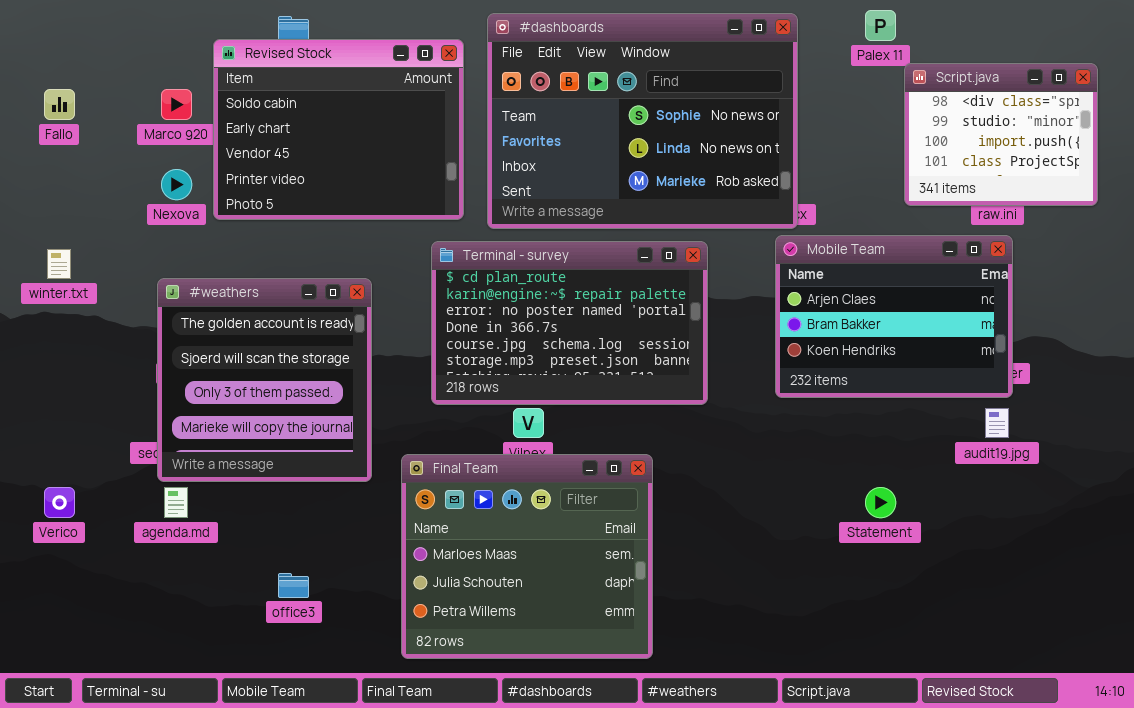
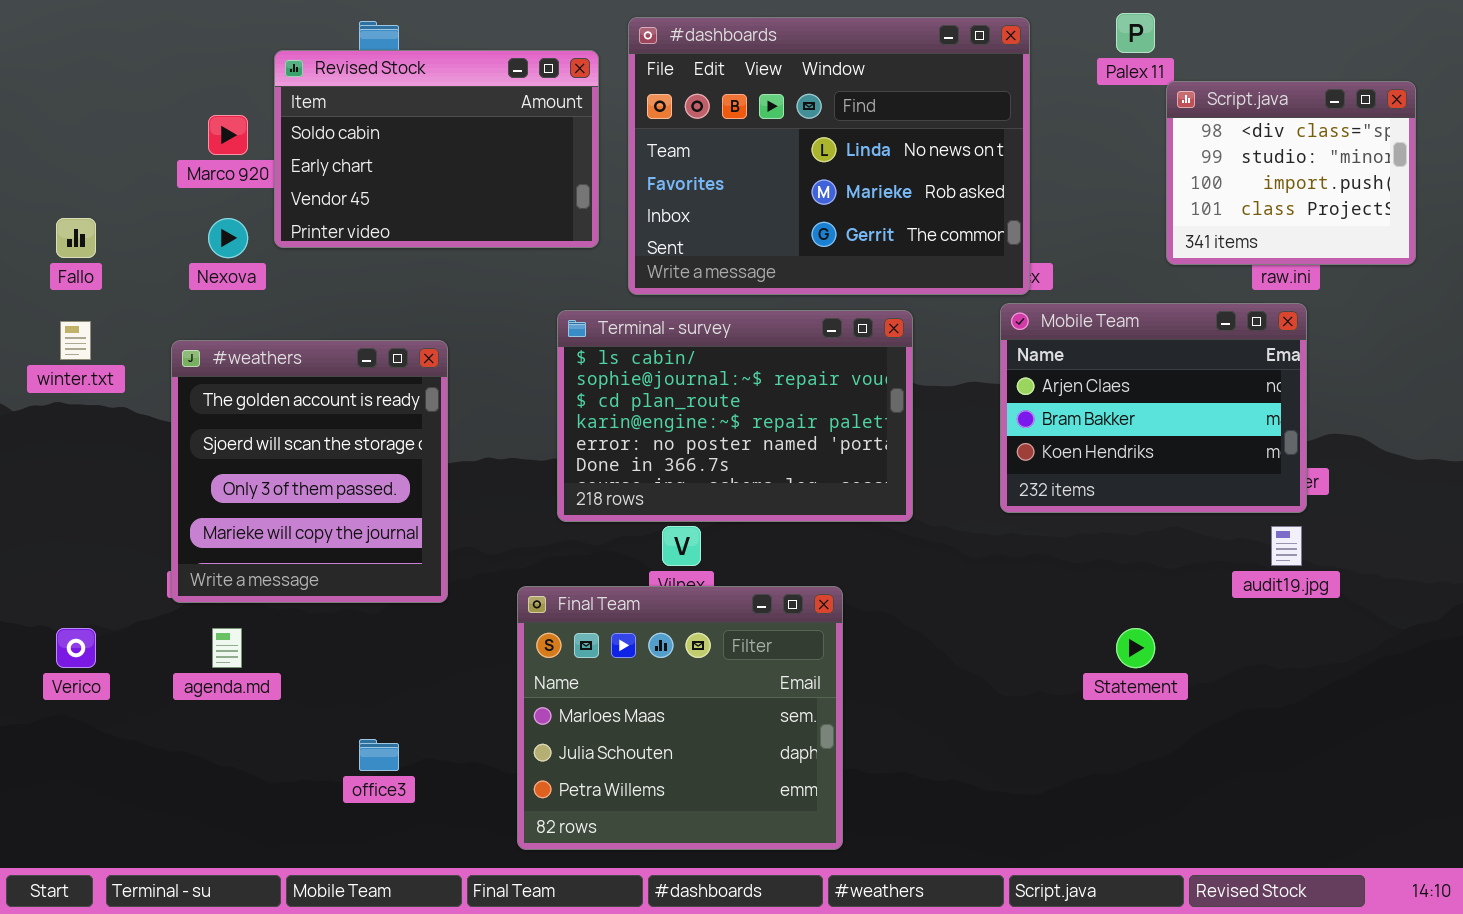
#dashboards: [487,13,798,229] -> [628,17,1030,295], scrolled down 1 row
Revised Stock: [213,39,464,220] -> [274,50,599,248], resized
Fallo: [44,89,75,120] -> [56,218,96,258], moved
Terminal - survey: [431,241,708,405] -> [557,310,913,522], scrolled up 2 rows
#weathers: [157,278,372,482] -> [171,340,448,603], moved

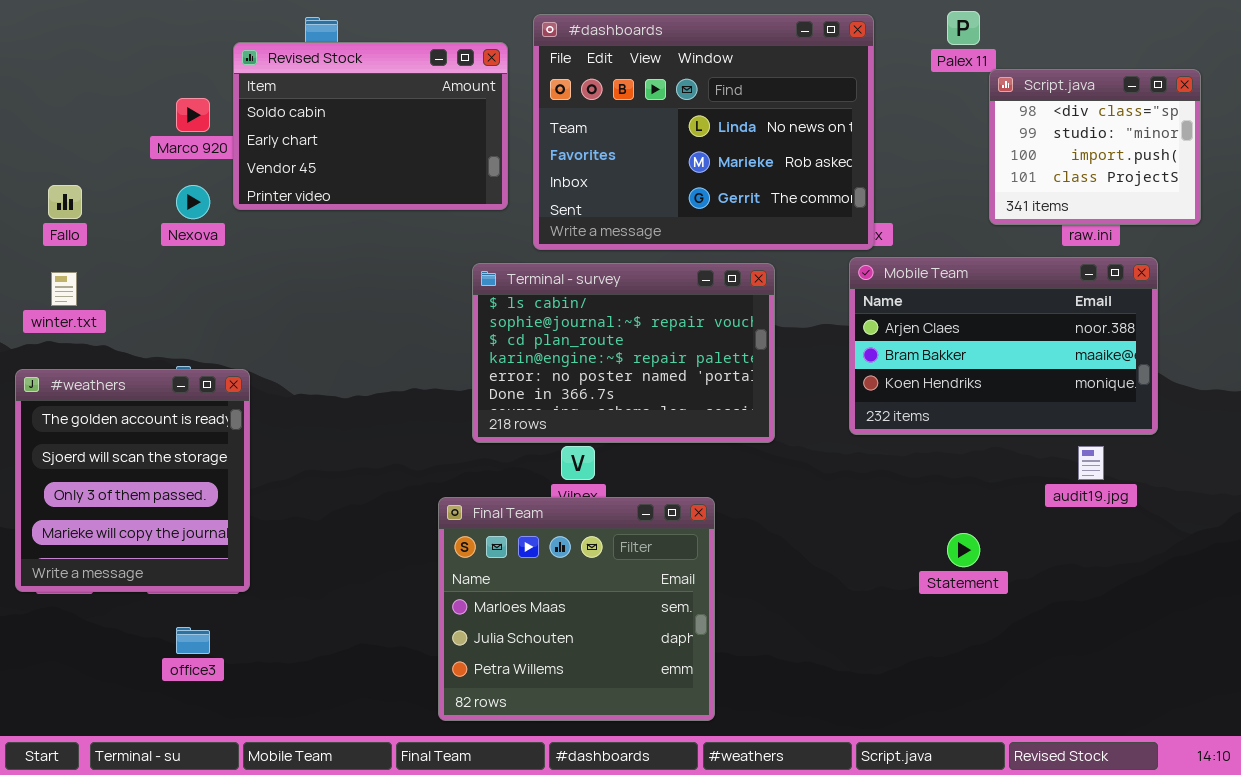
Mobile Team: [1000,303,1307,513] -> [849,257,1158,435], resized
#weathers: [171,340,448,603] -> [15,369,250,592], moved
office3: [359,739,399,771] -> [176,627,210,654], moved

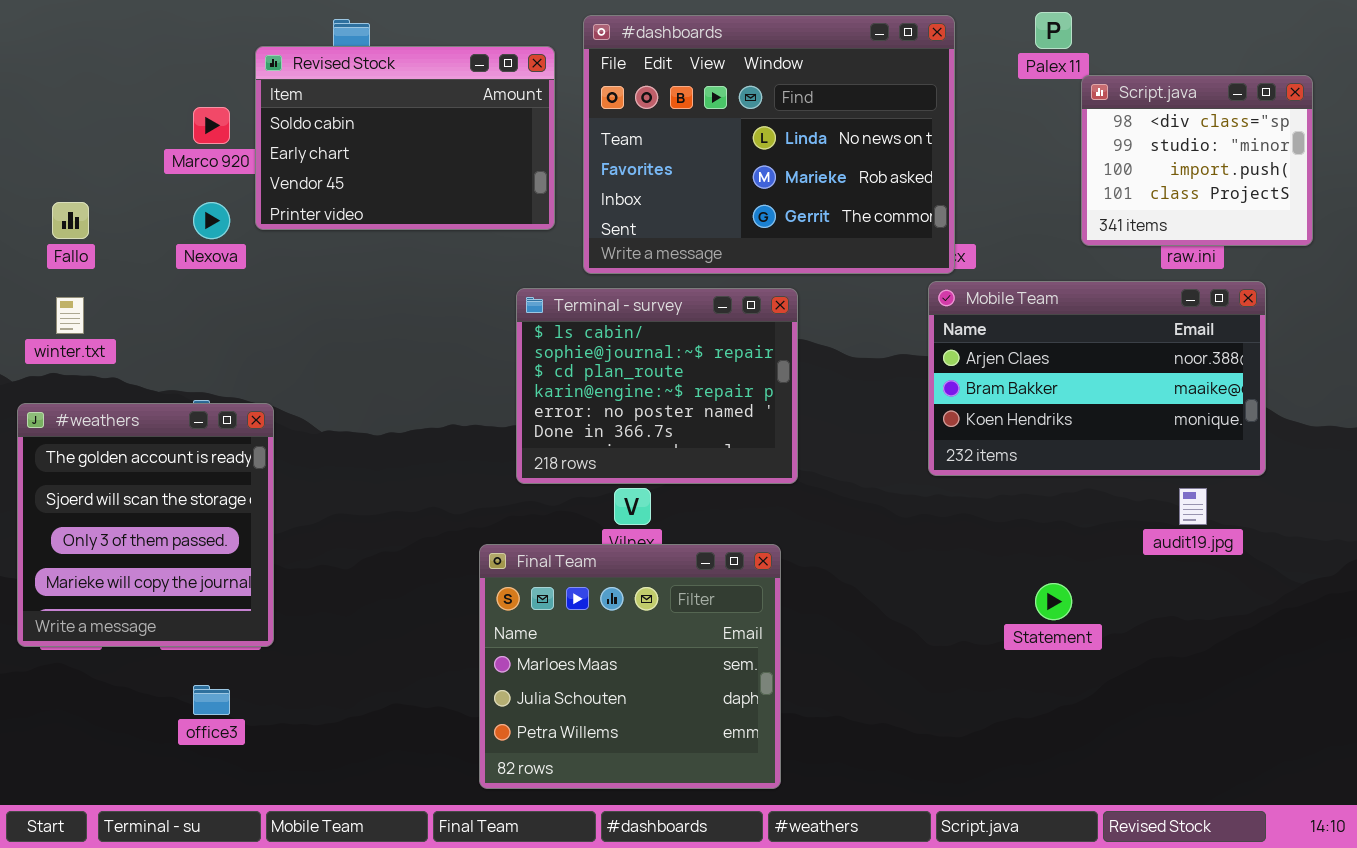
Terminal - survey: [472,263,775,443] -> [516,288,798,484], resized

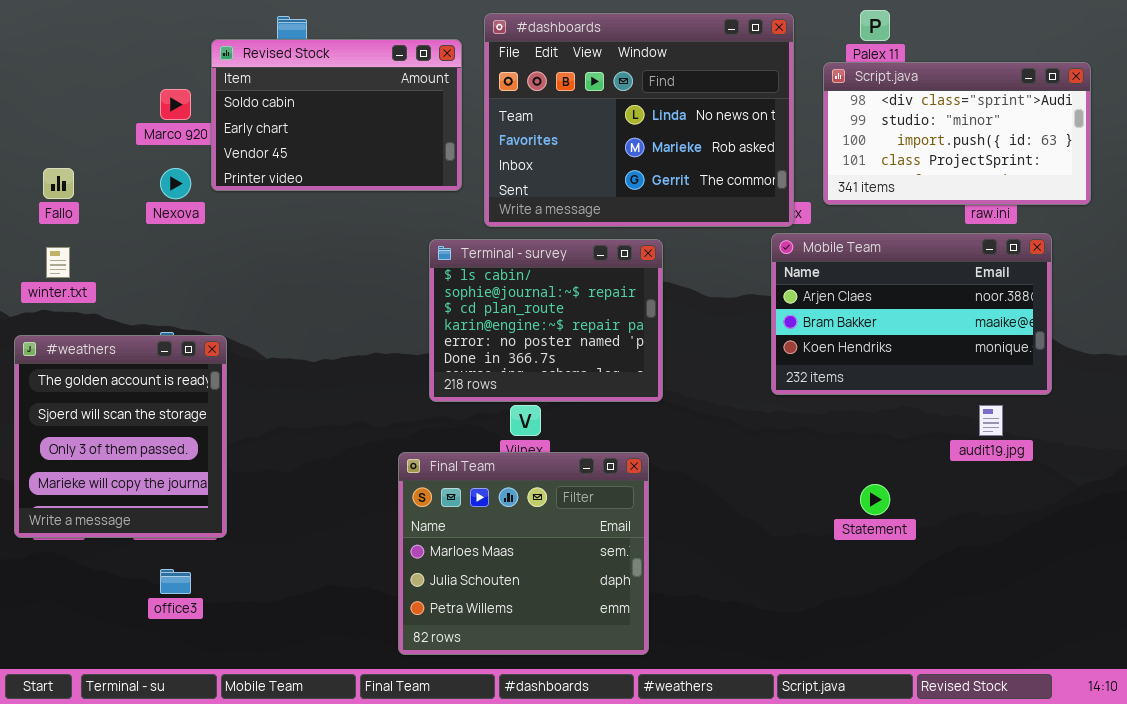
Script.java: [1081,75,1313,246] -> [823,62,1091,205], resized

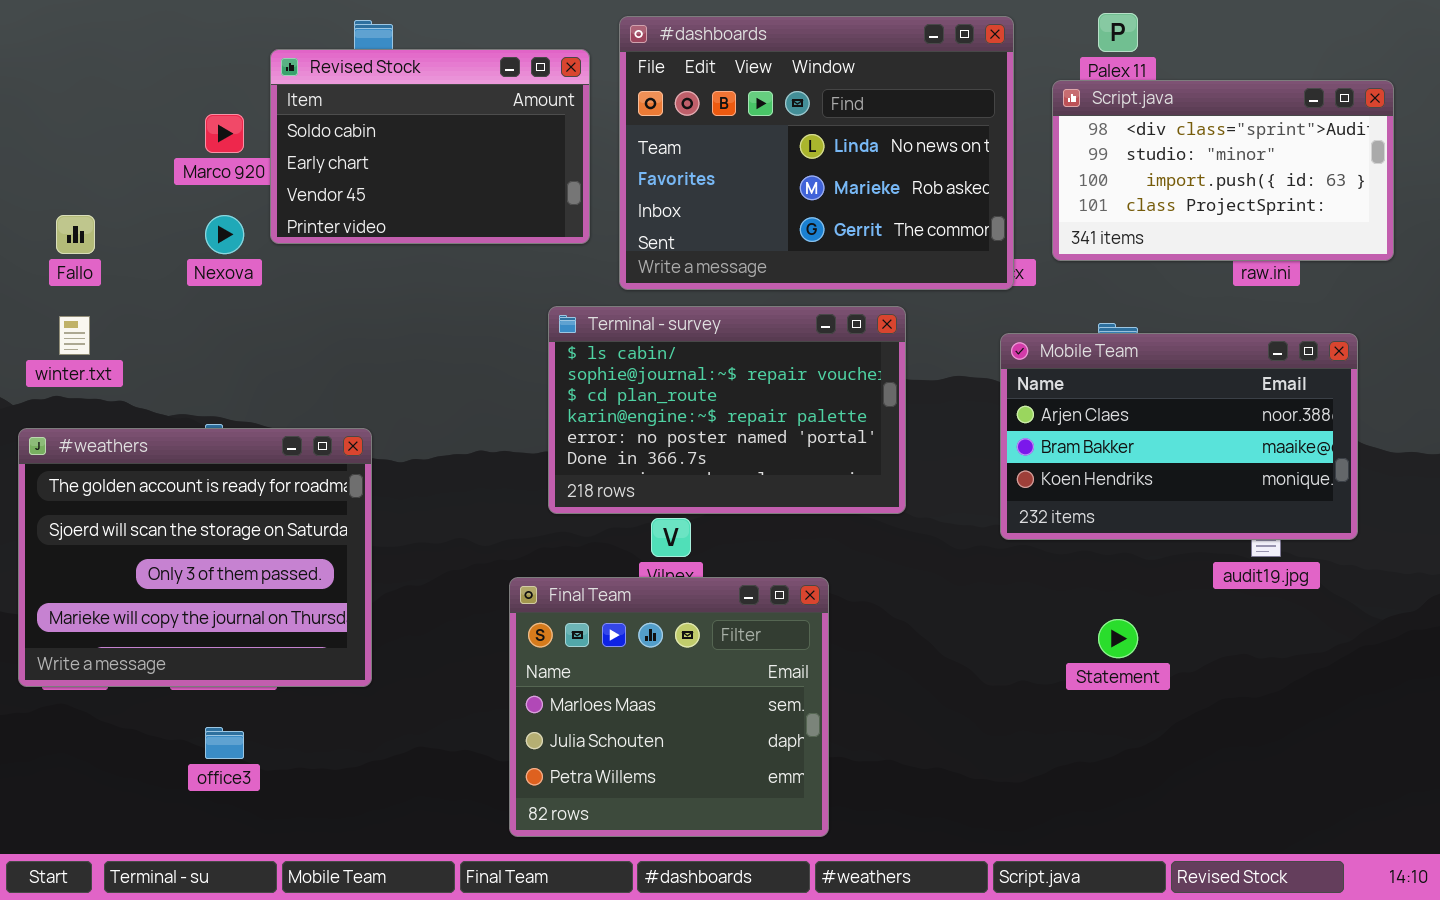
Mobile Team: [771,233,1052,395] -> [1000,333,1358,540], moved
Terminal - survey: [429,239,663,402] -> [548,306,906,514], resized
#weathers: [14,335,227,538] -> [18,428,372,687], resized

